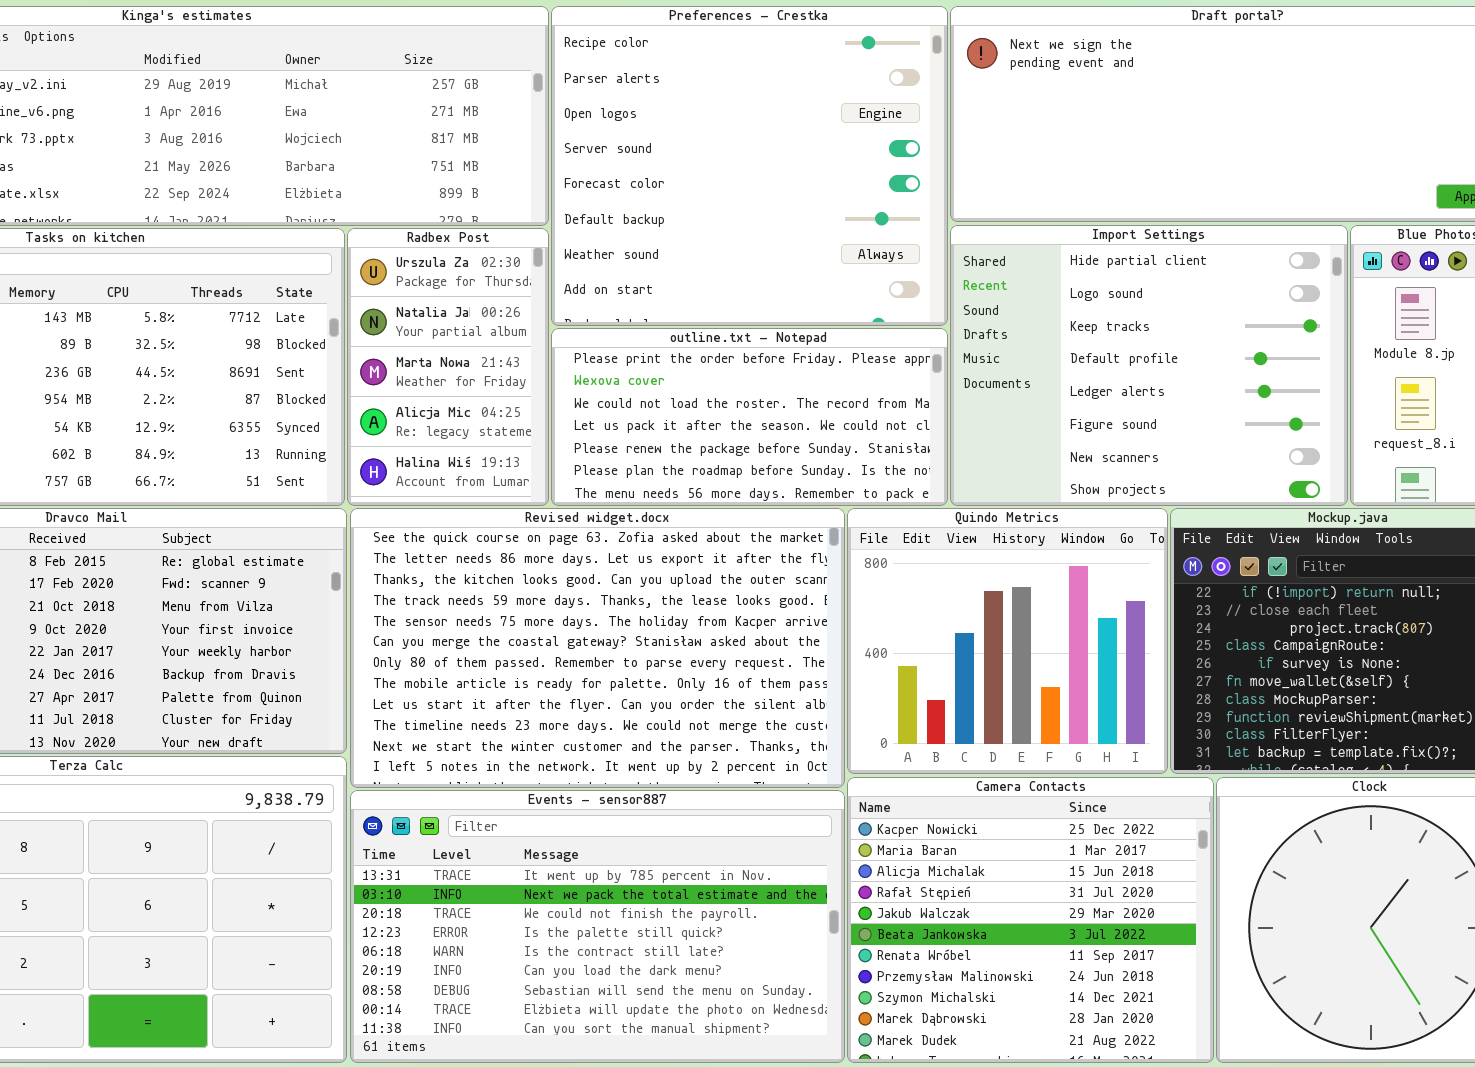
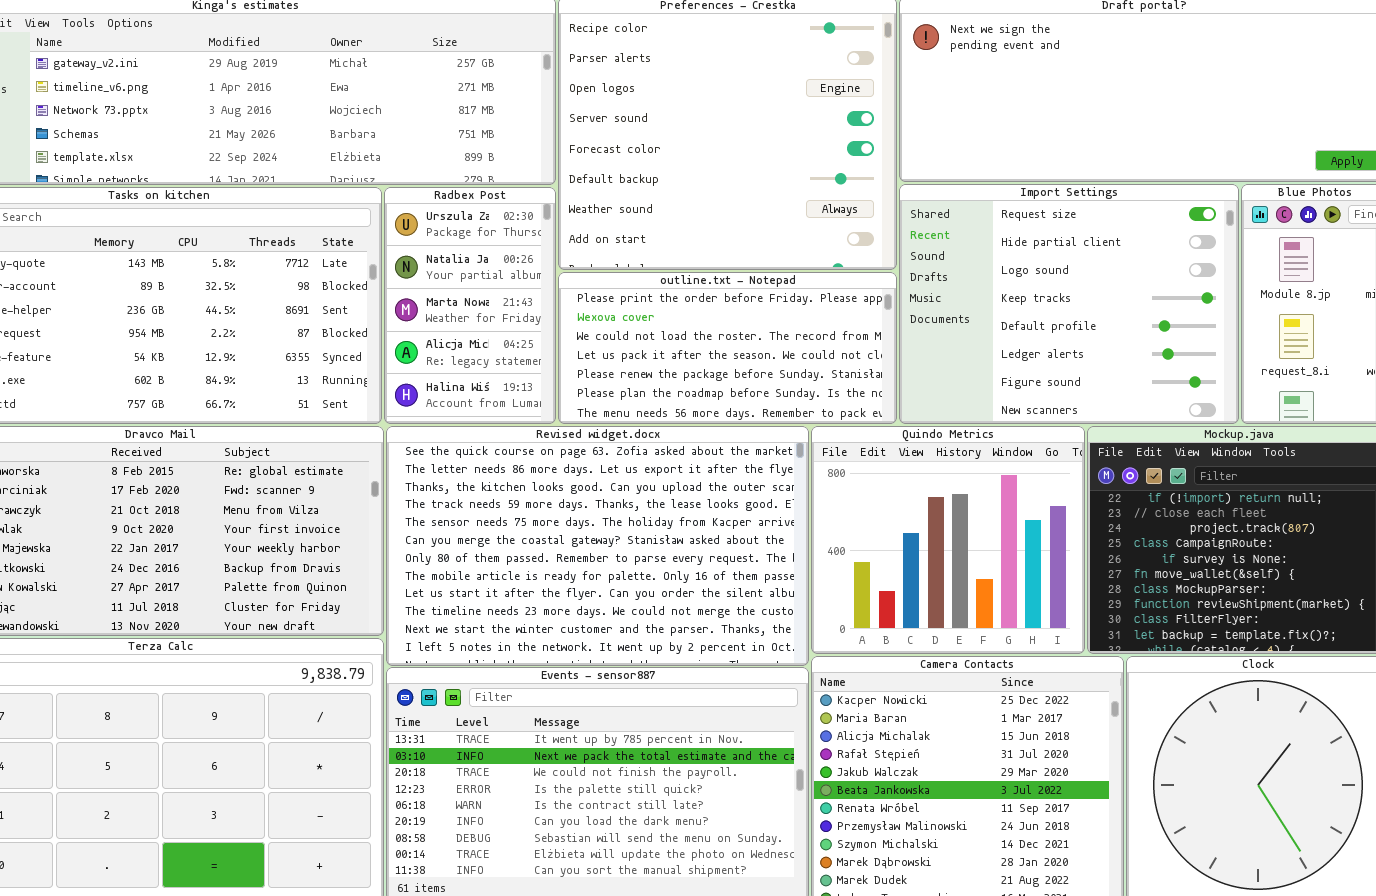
Import Settings: [950,225,1348,506] -> [899,184,1239,424], scrolled up 1 row

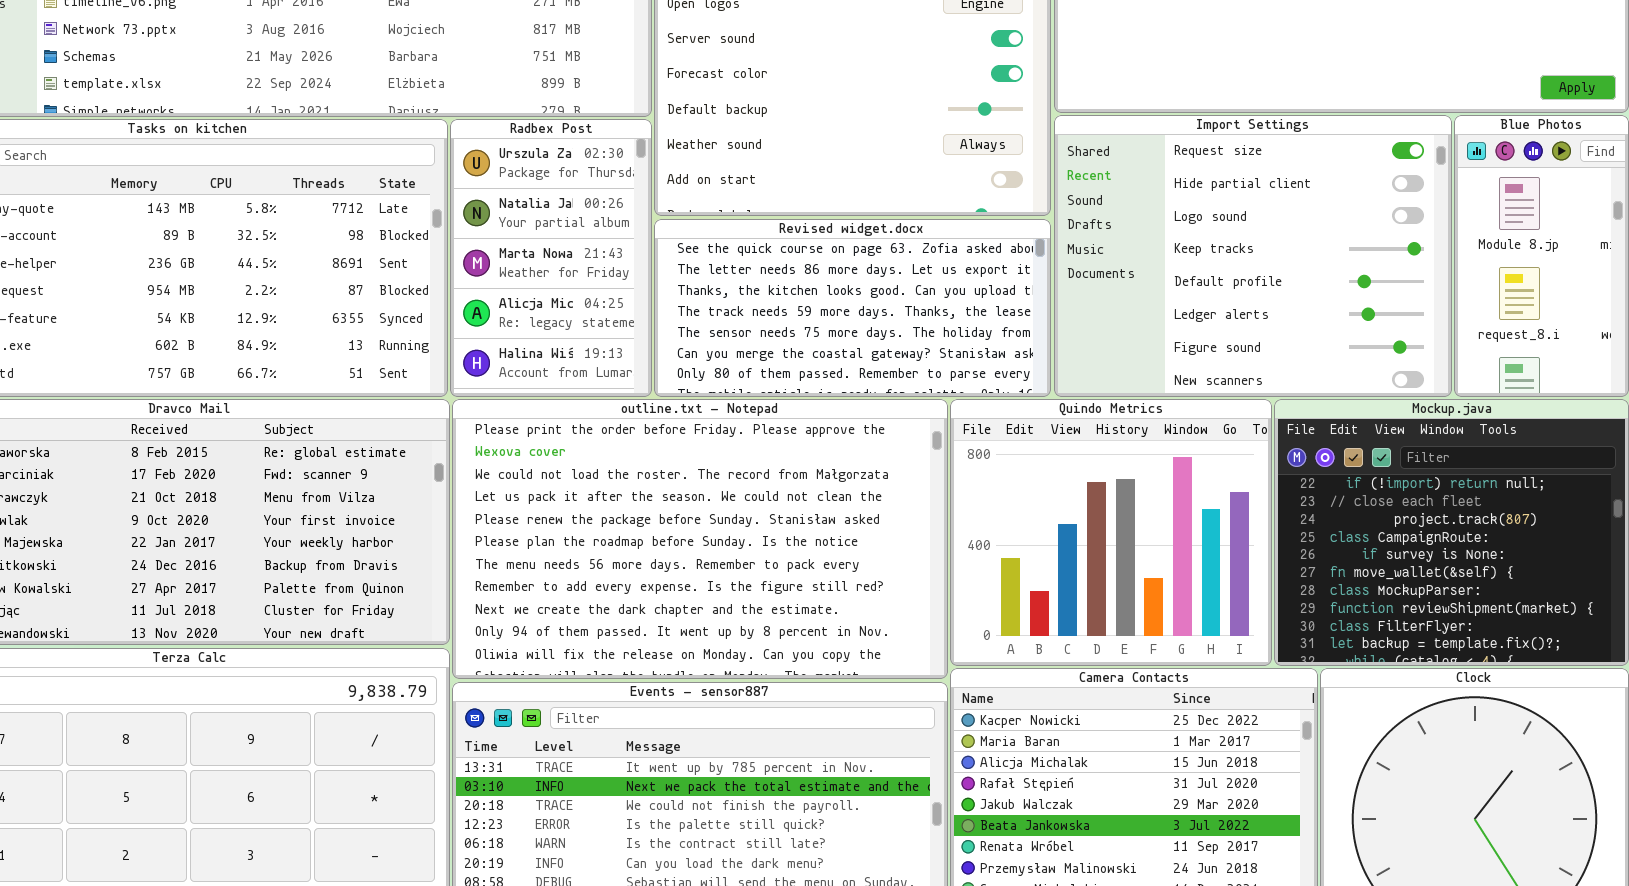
outline.txt - Notepad: [558,272,897,424] -> [452,399,948,679], moved, resized
Revised widget.docx: [386,426,809,666] -> [654,219,1051,397], moved, resized

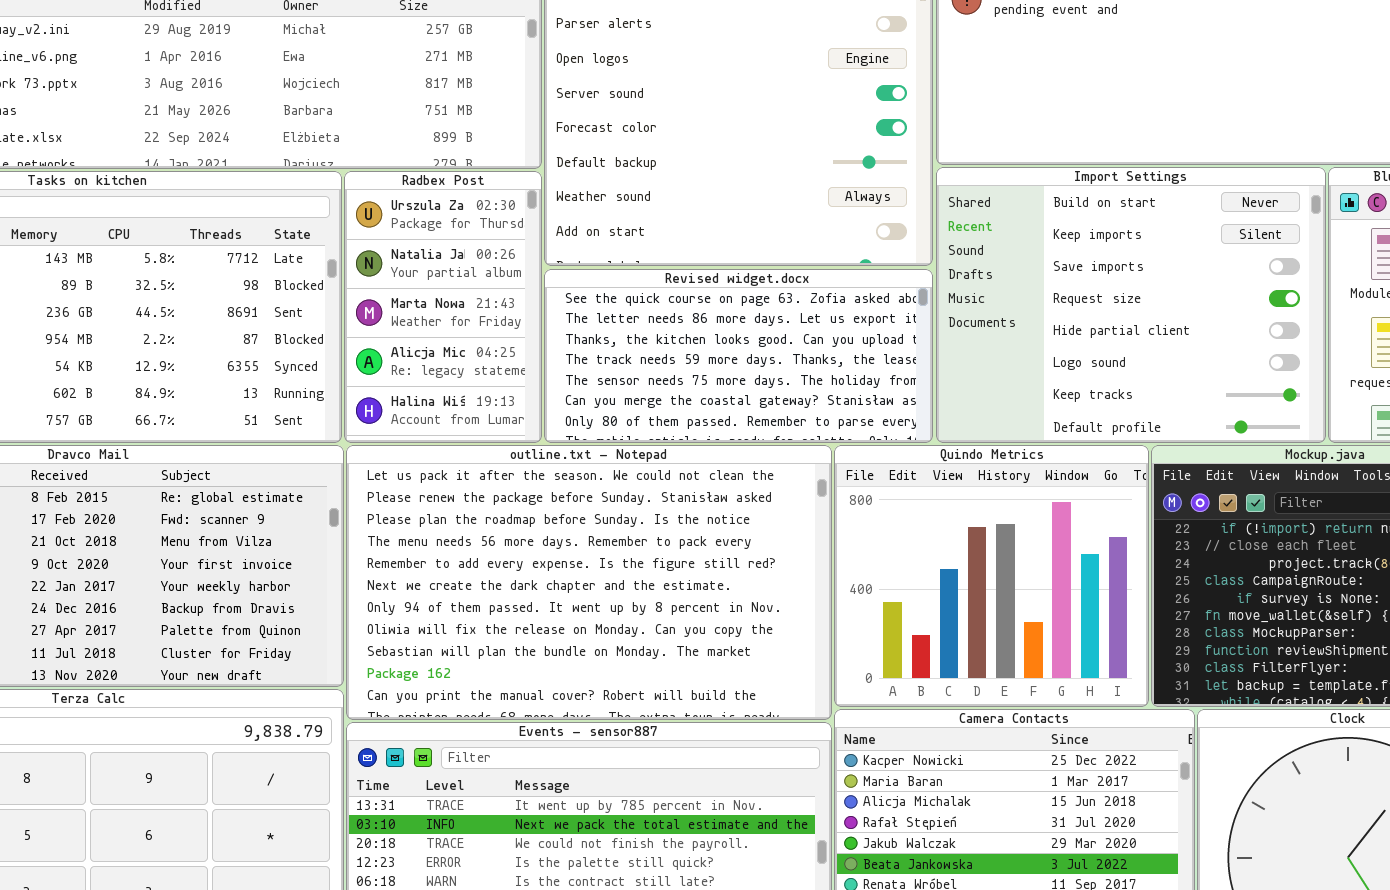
Import Settings: [1054,115,1452,397] -> [936,167,1326,443], scrolled up 3 rows
outline.txt - Notepad: [452,399,948,679] -> [346,445,832,720], scrolled down 3 rows

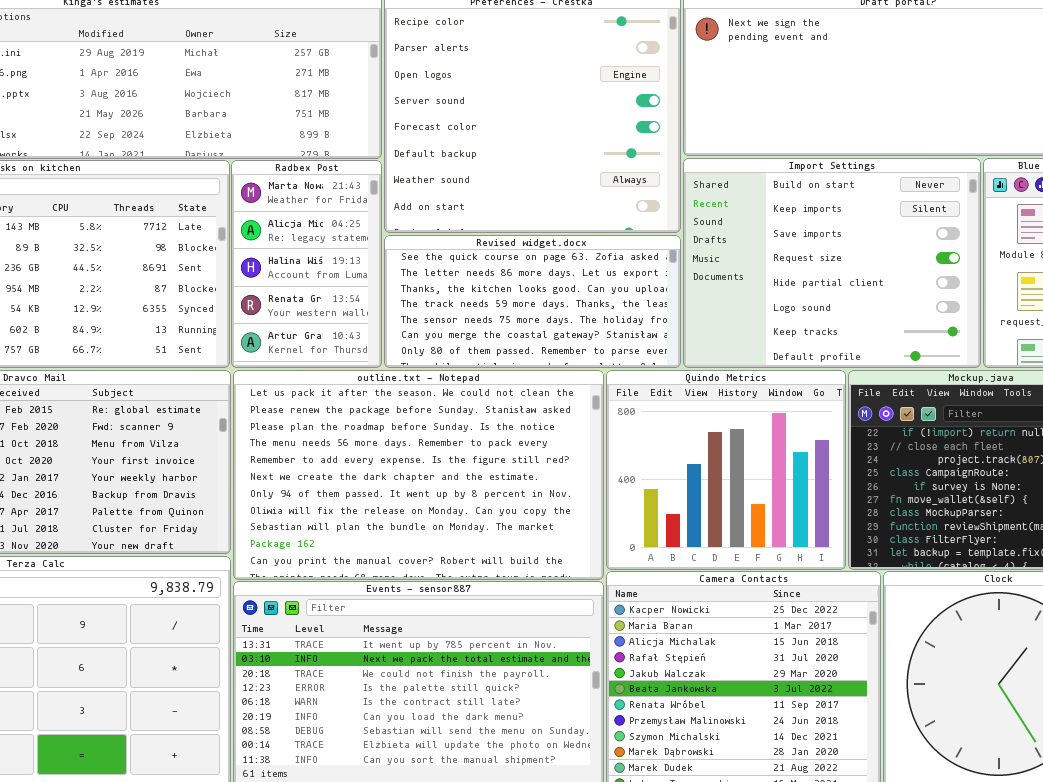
Radbex Post: [344,171,542,443] -> [231,160,382,368], scrolled down 2 rows

